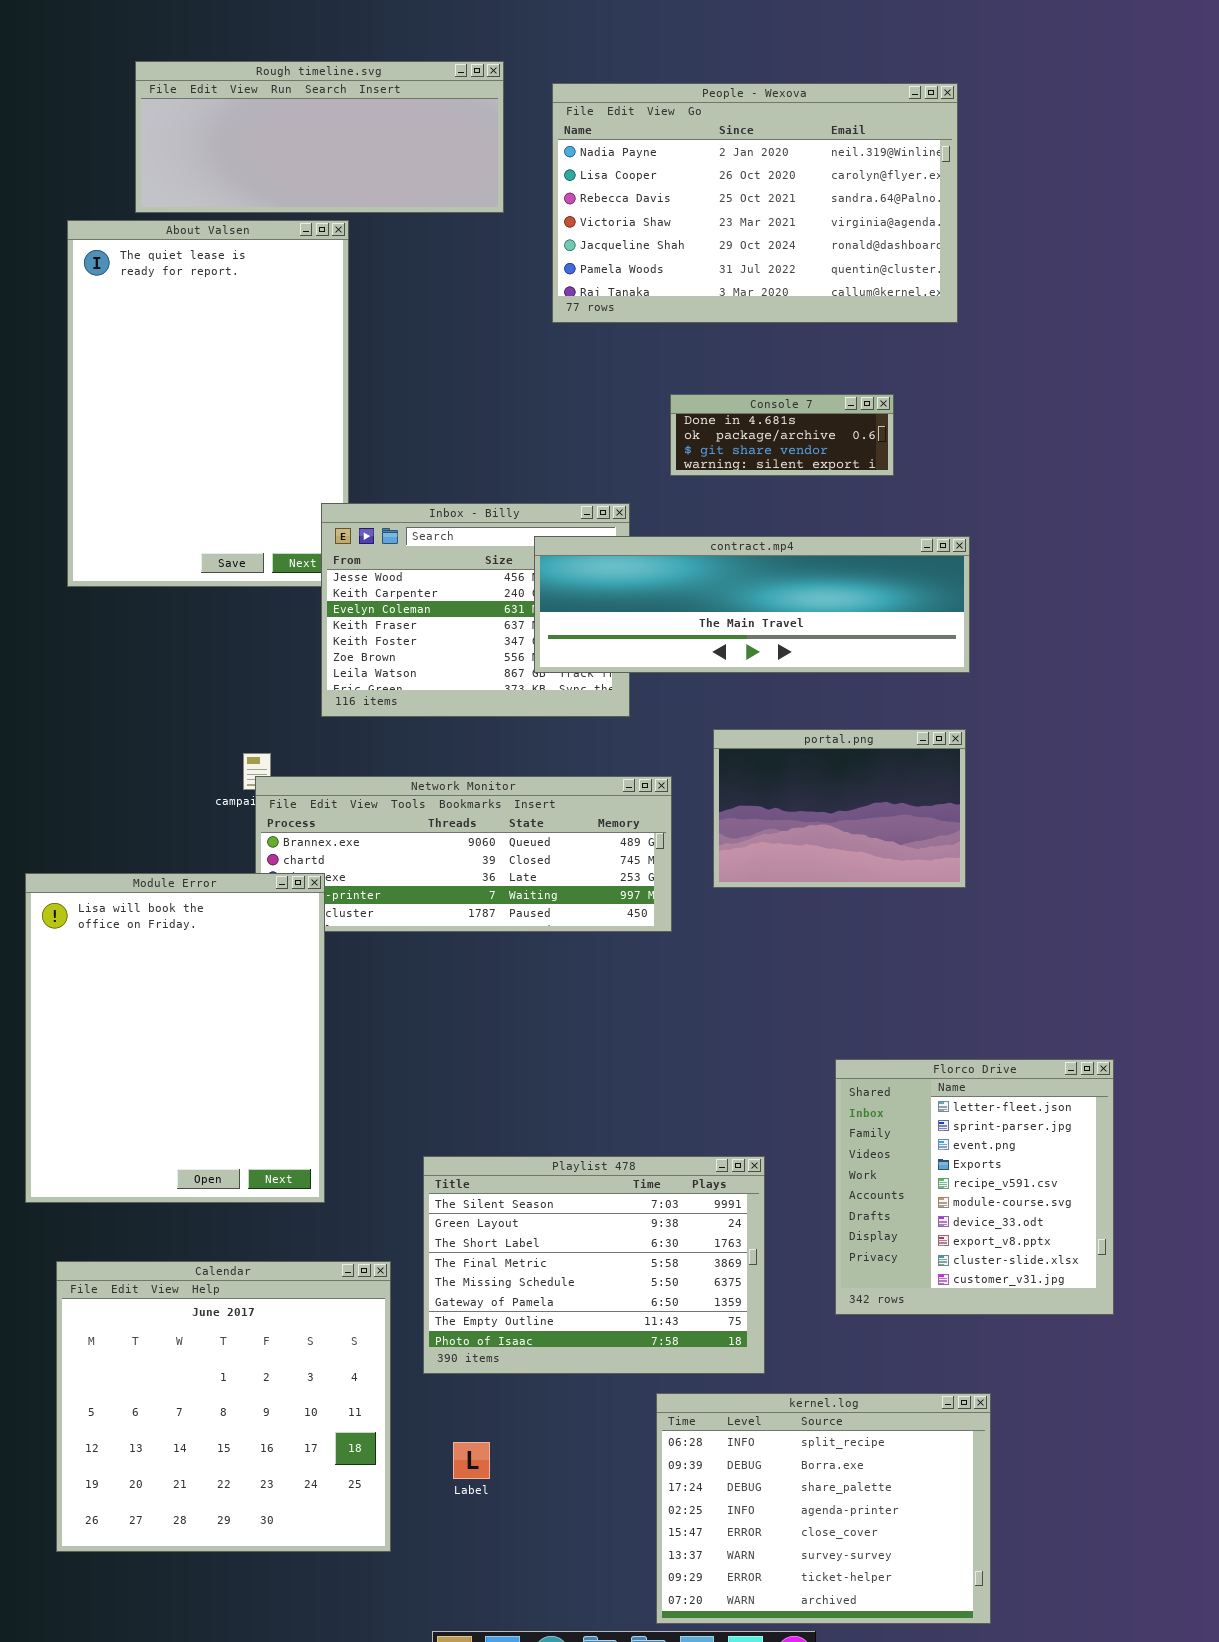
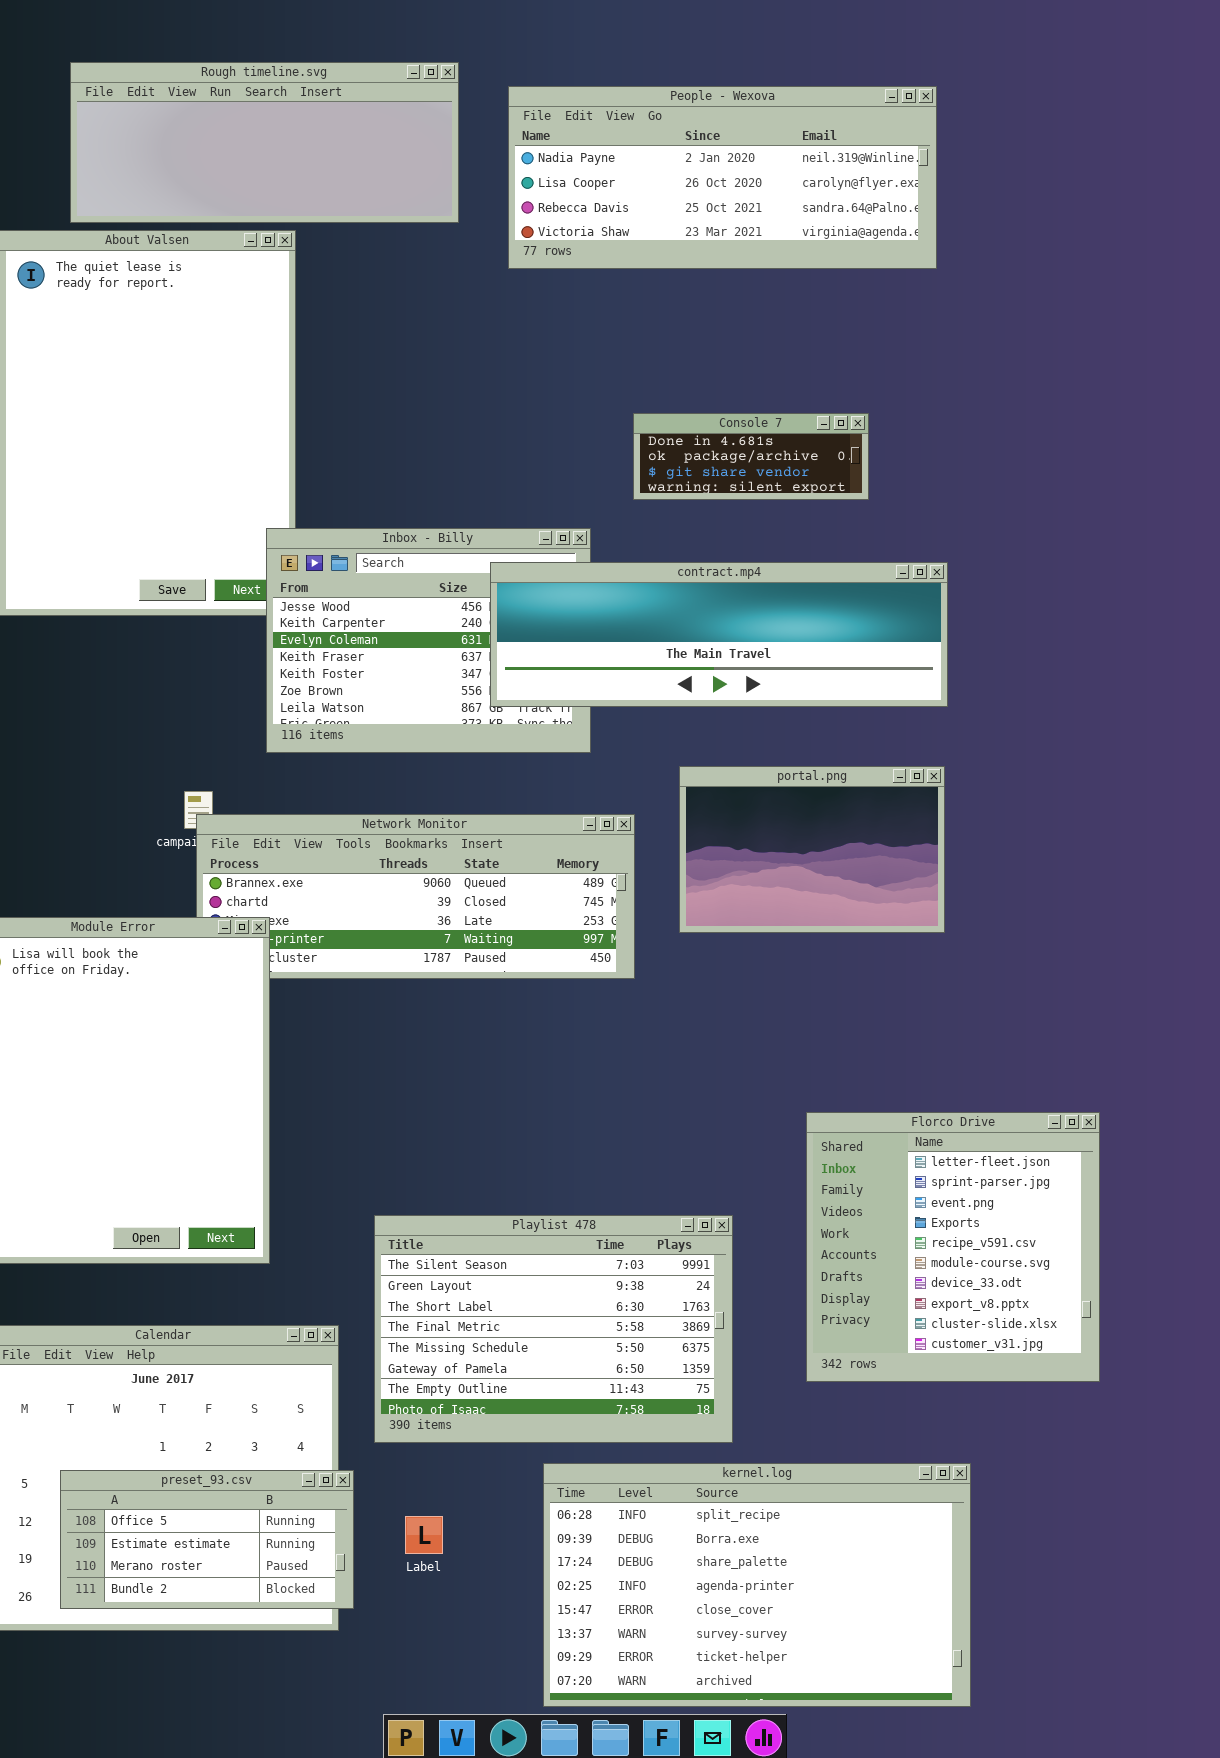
People - Wexova: [552,83,958,323] -> [508,86,937,269], resized
kernel.log: [656,1393,991,1624] -> [543,1463,971,1707], resized
preset_93.csv: none -> [60,1470,354,1609], opened

